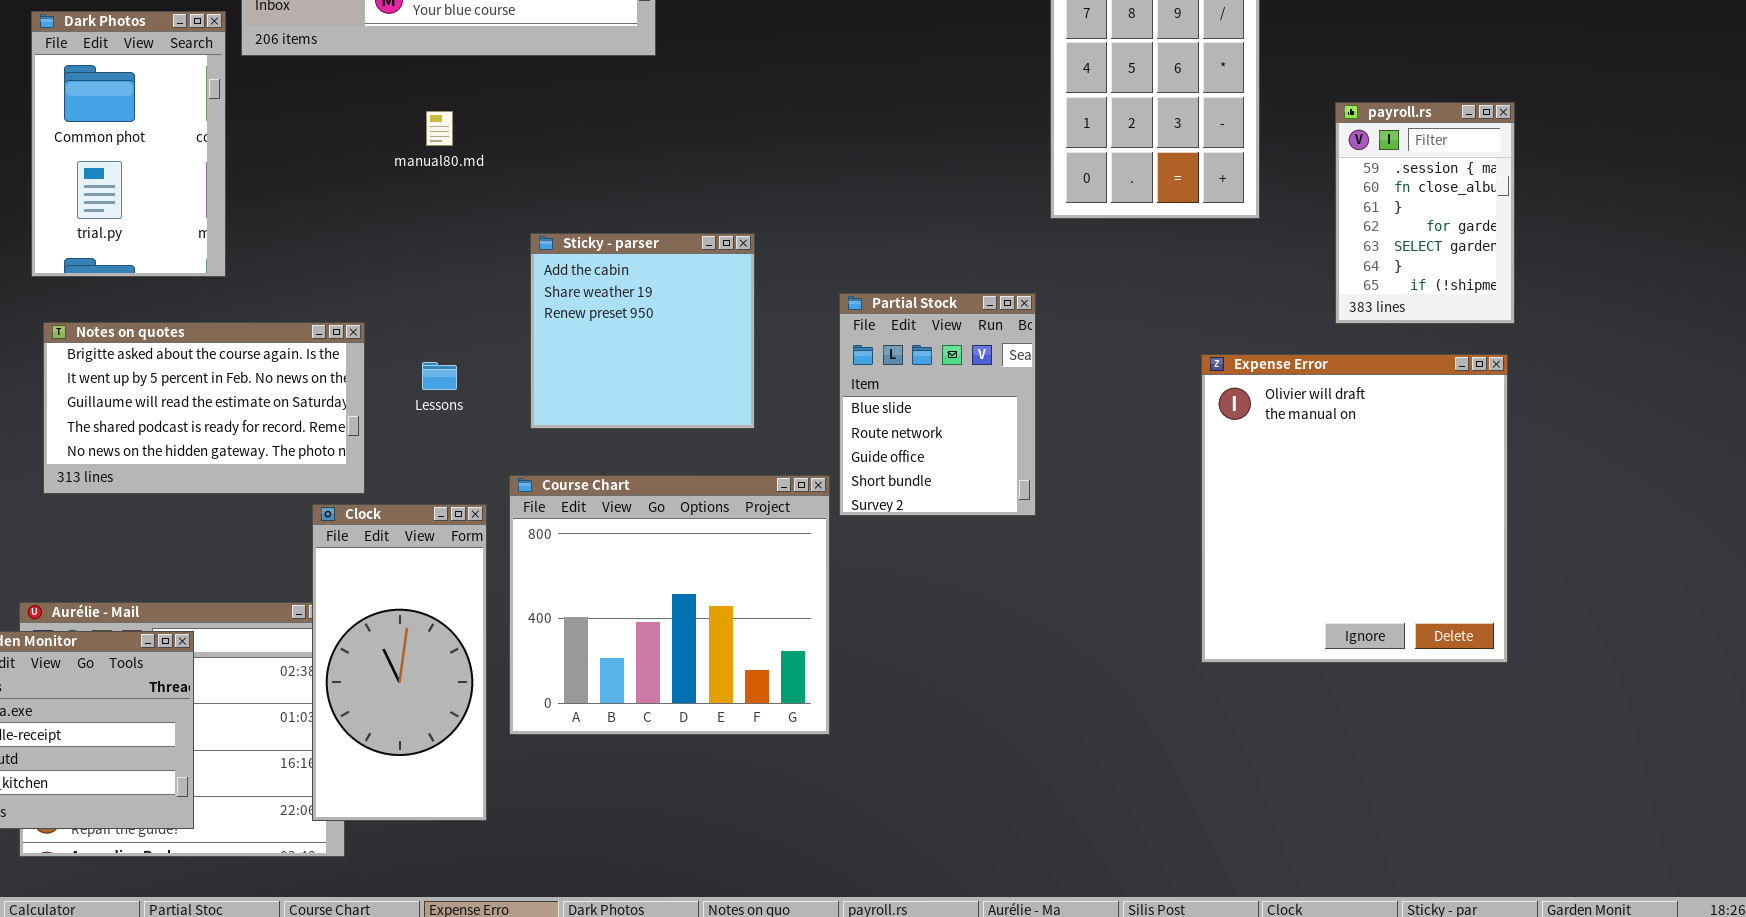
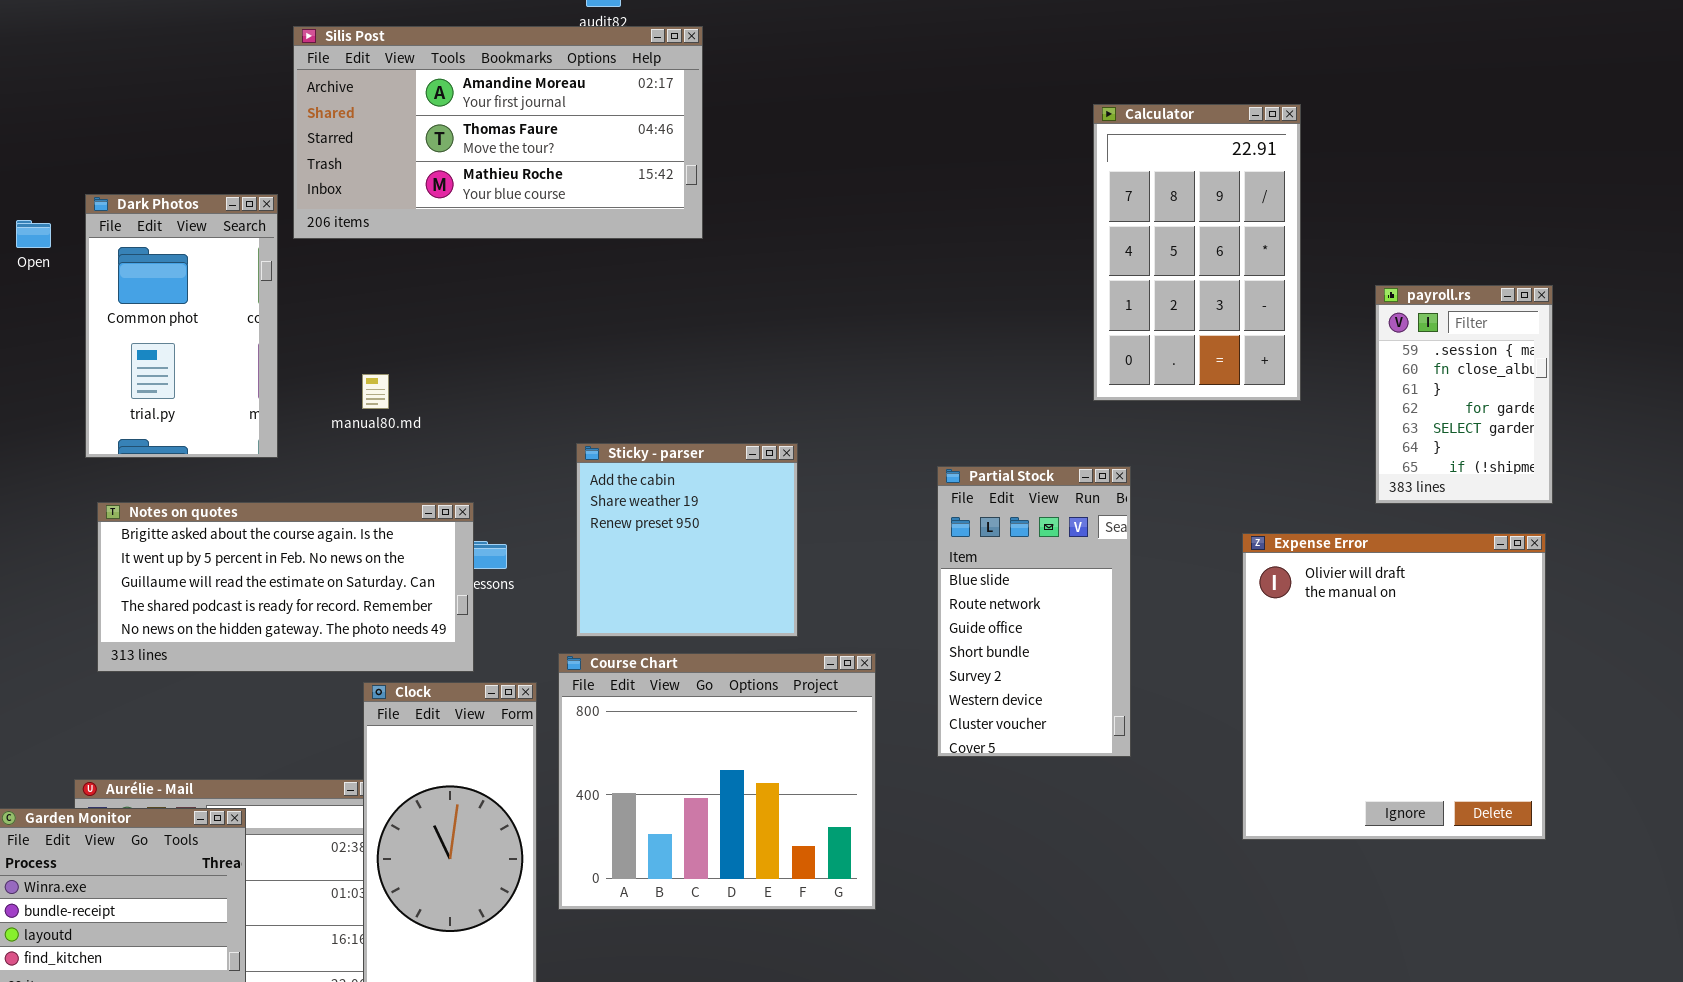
manual80.md: [426,111,453,146] -> [362,374,389,409], moved
Sticky - parser: [530,233,755,429] -> [576,443,798,637], moved
Partial Stock: [839,293,1036,516] -> [937,466,1131,757], moved, resized
Notes on quotes: [43,322,365,494] -> [97,502,474,672], resized

